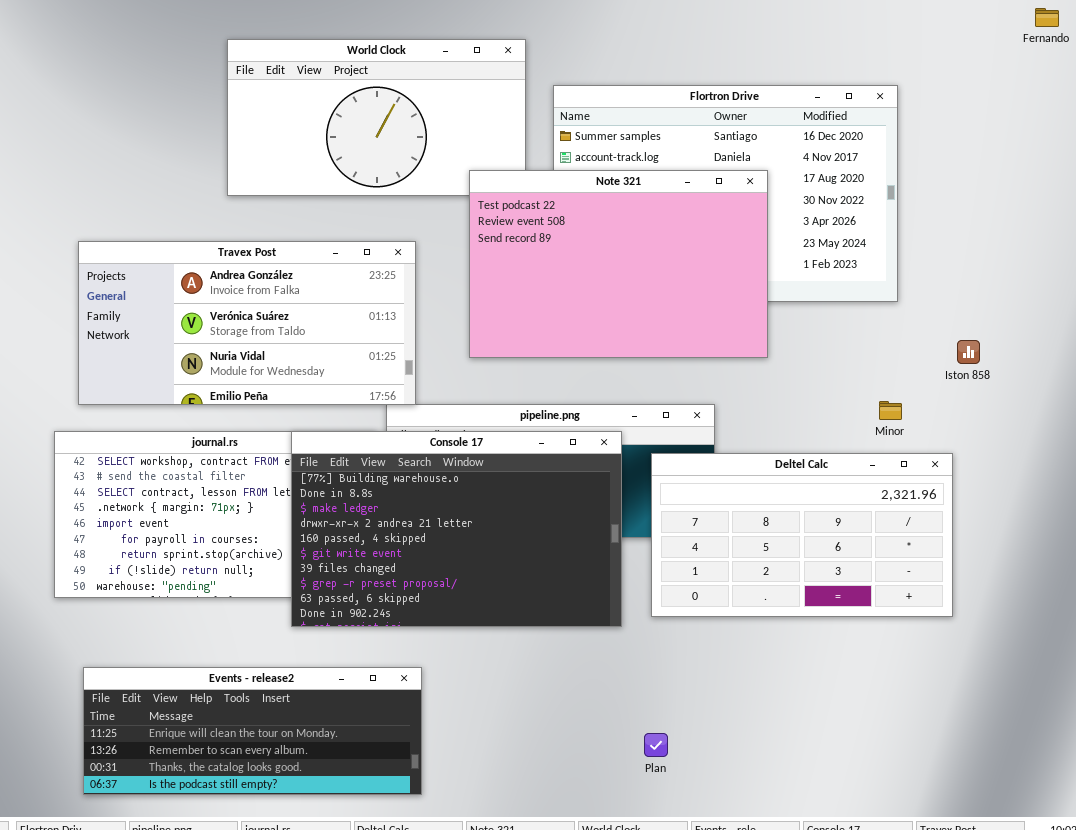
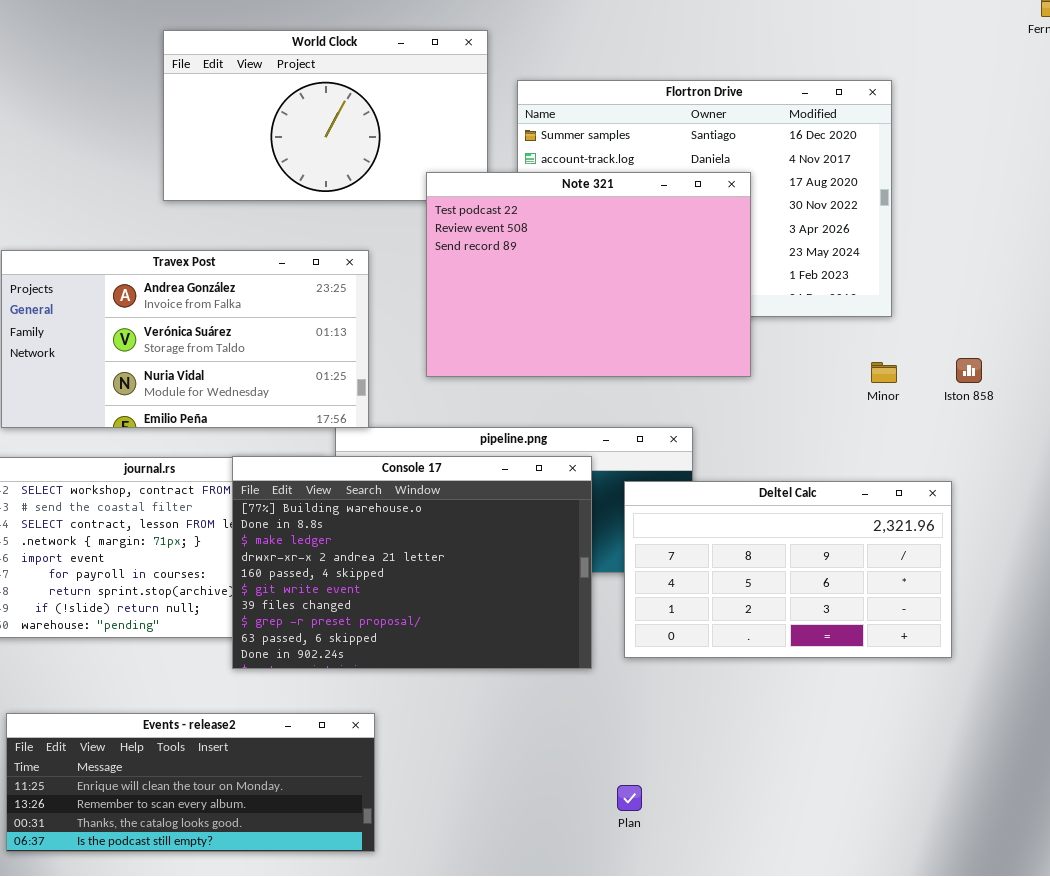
Minor: [879,401,902,420] -> [871,362,897,383], moved

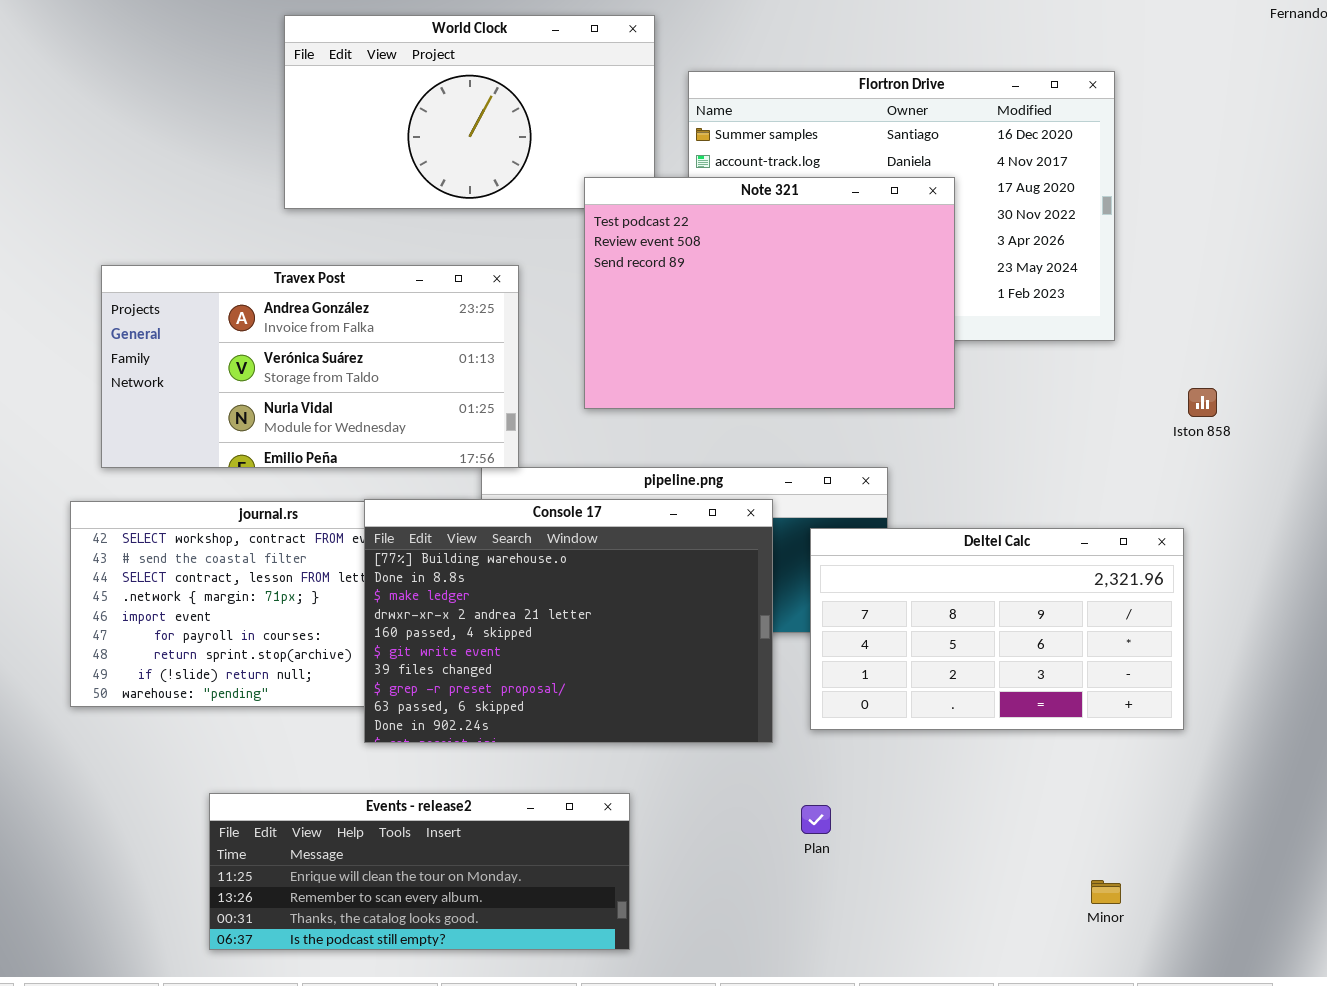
Minor: [871,362,897,383] -> [1091,880,1121,904], moved
Events - release2: [6,713,375,852] -> [209,793,630,950], moved
Plan: [617,785,642,811] -> [801,805,831,834], moved

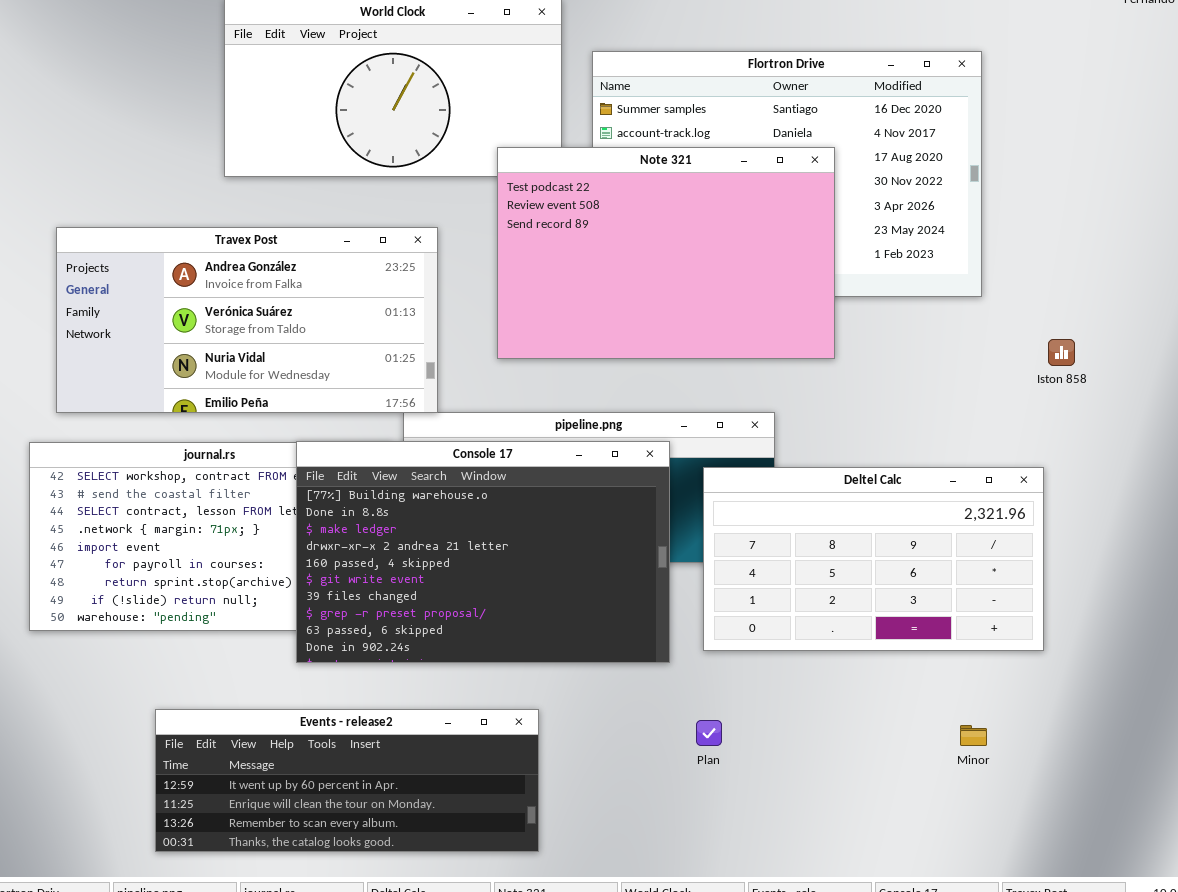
Events - release2: [209,793,630,950] -> [155,709,539,852], scrolled up 1 row
Minor: [1091,880,1121,904] -> [960,725,987,746], moved

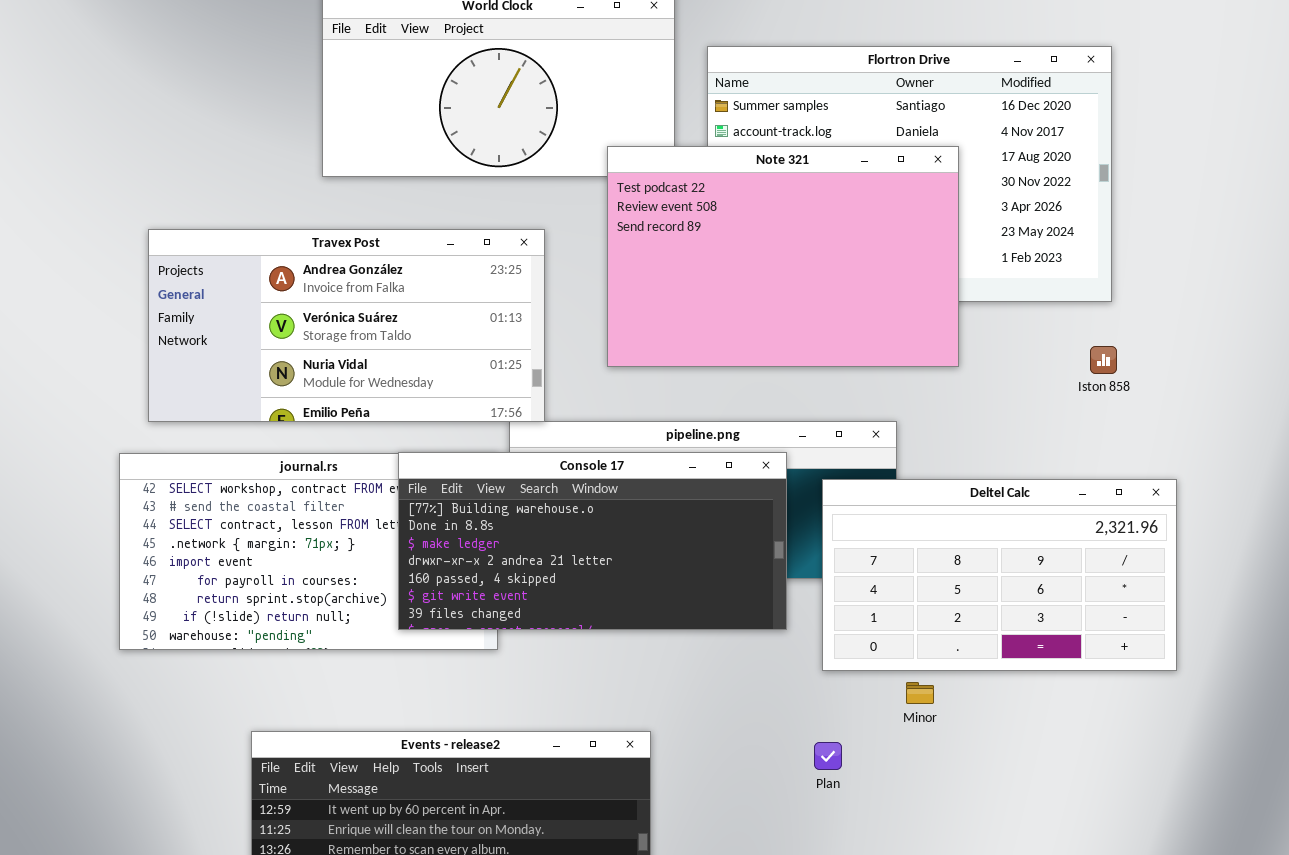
Iston 858: [1048,339,1075,366] -> [1090,346,1117,374], moved
Console 17: [296,441,670,663] -> [398,452,787,630], resized
Minor: [960,725,987,746] -> [906,682,934,704], moved

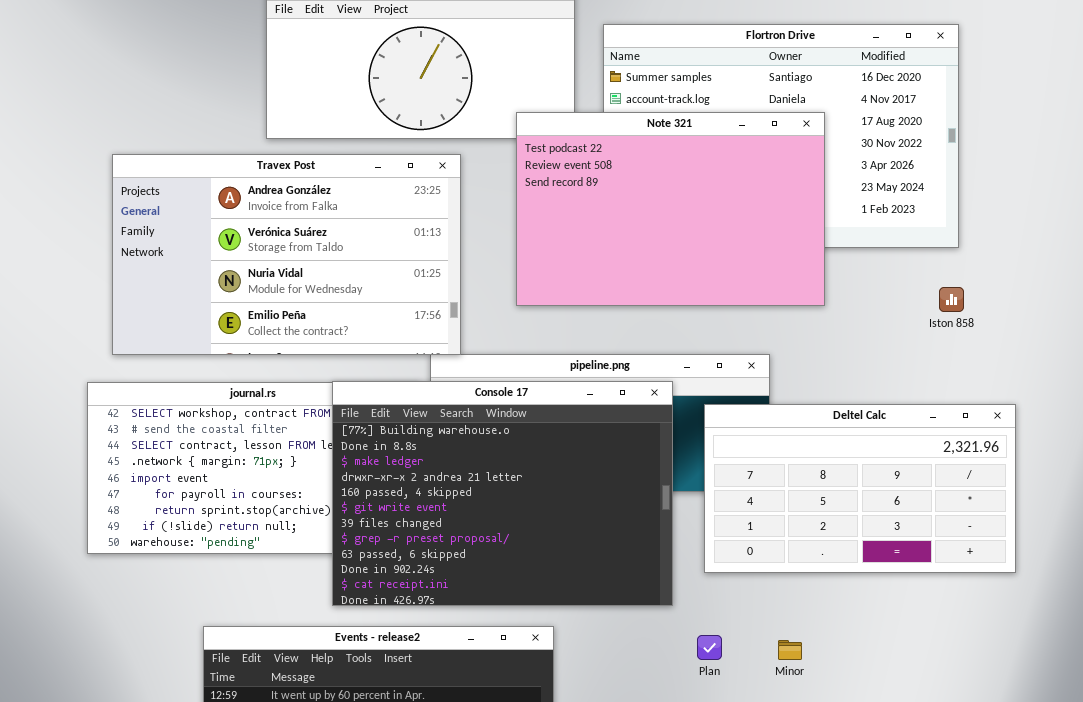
Travex Post: [148,229,545,422] -> [112,154,461,355], resized
Console 17: [398,452,787,630] -> [332,381,673,606], resized
Minor: [906,682,934,704] -> [778,640,802,660], moved

